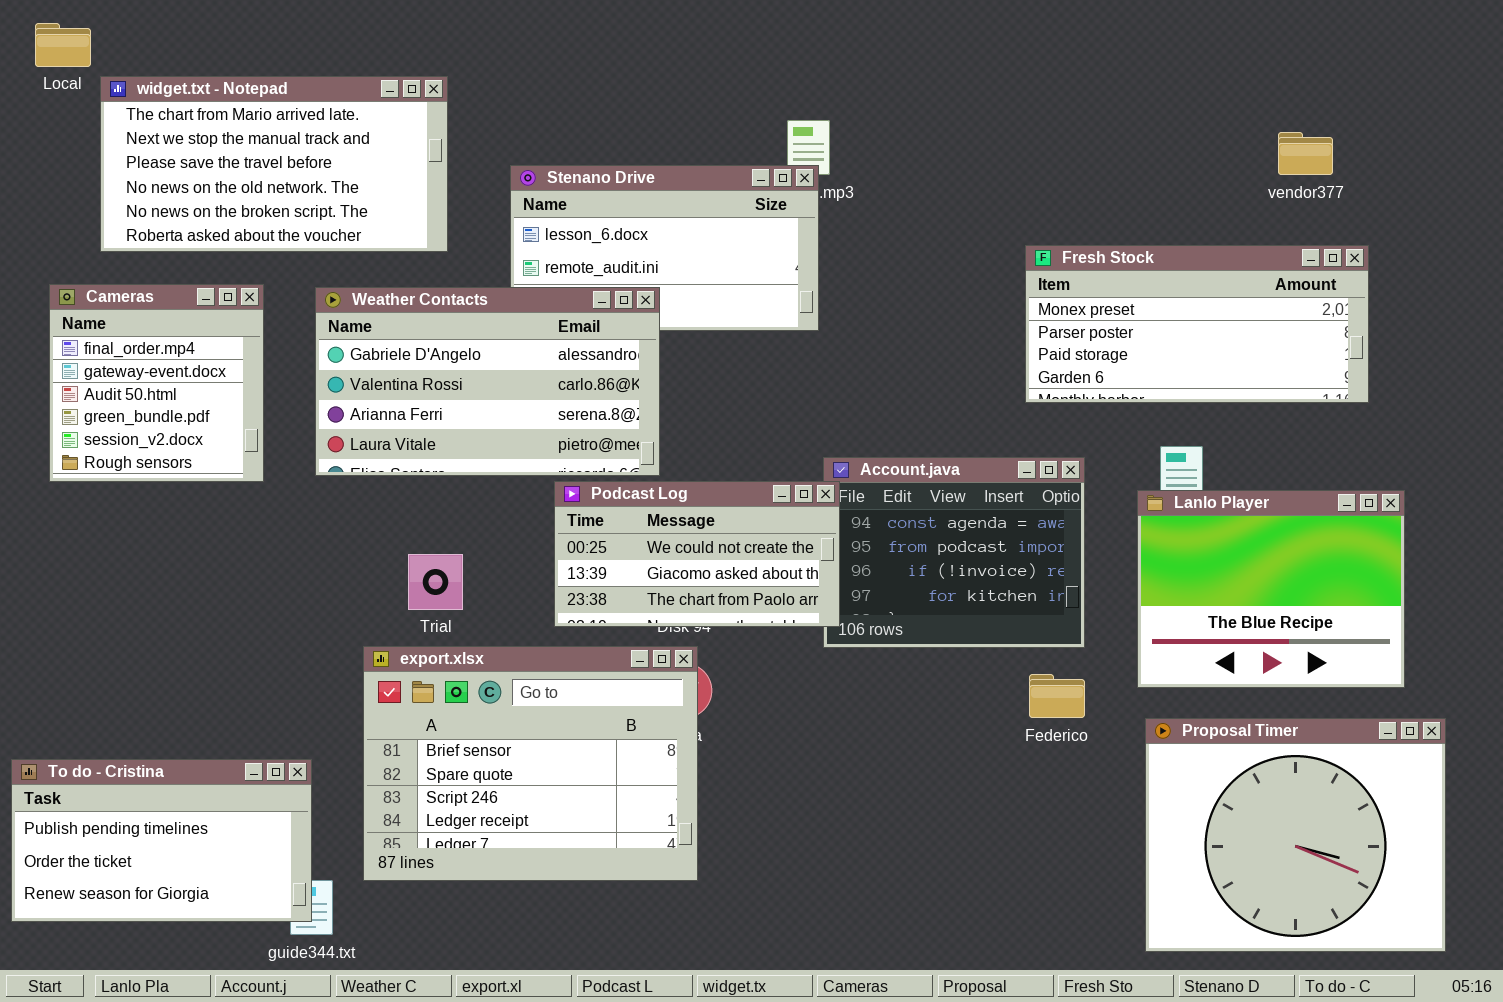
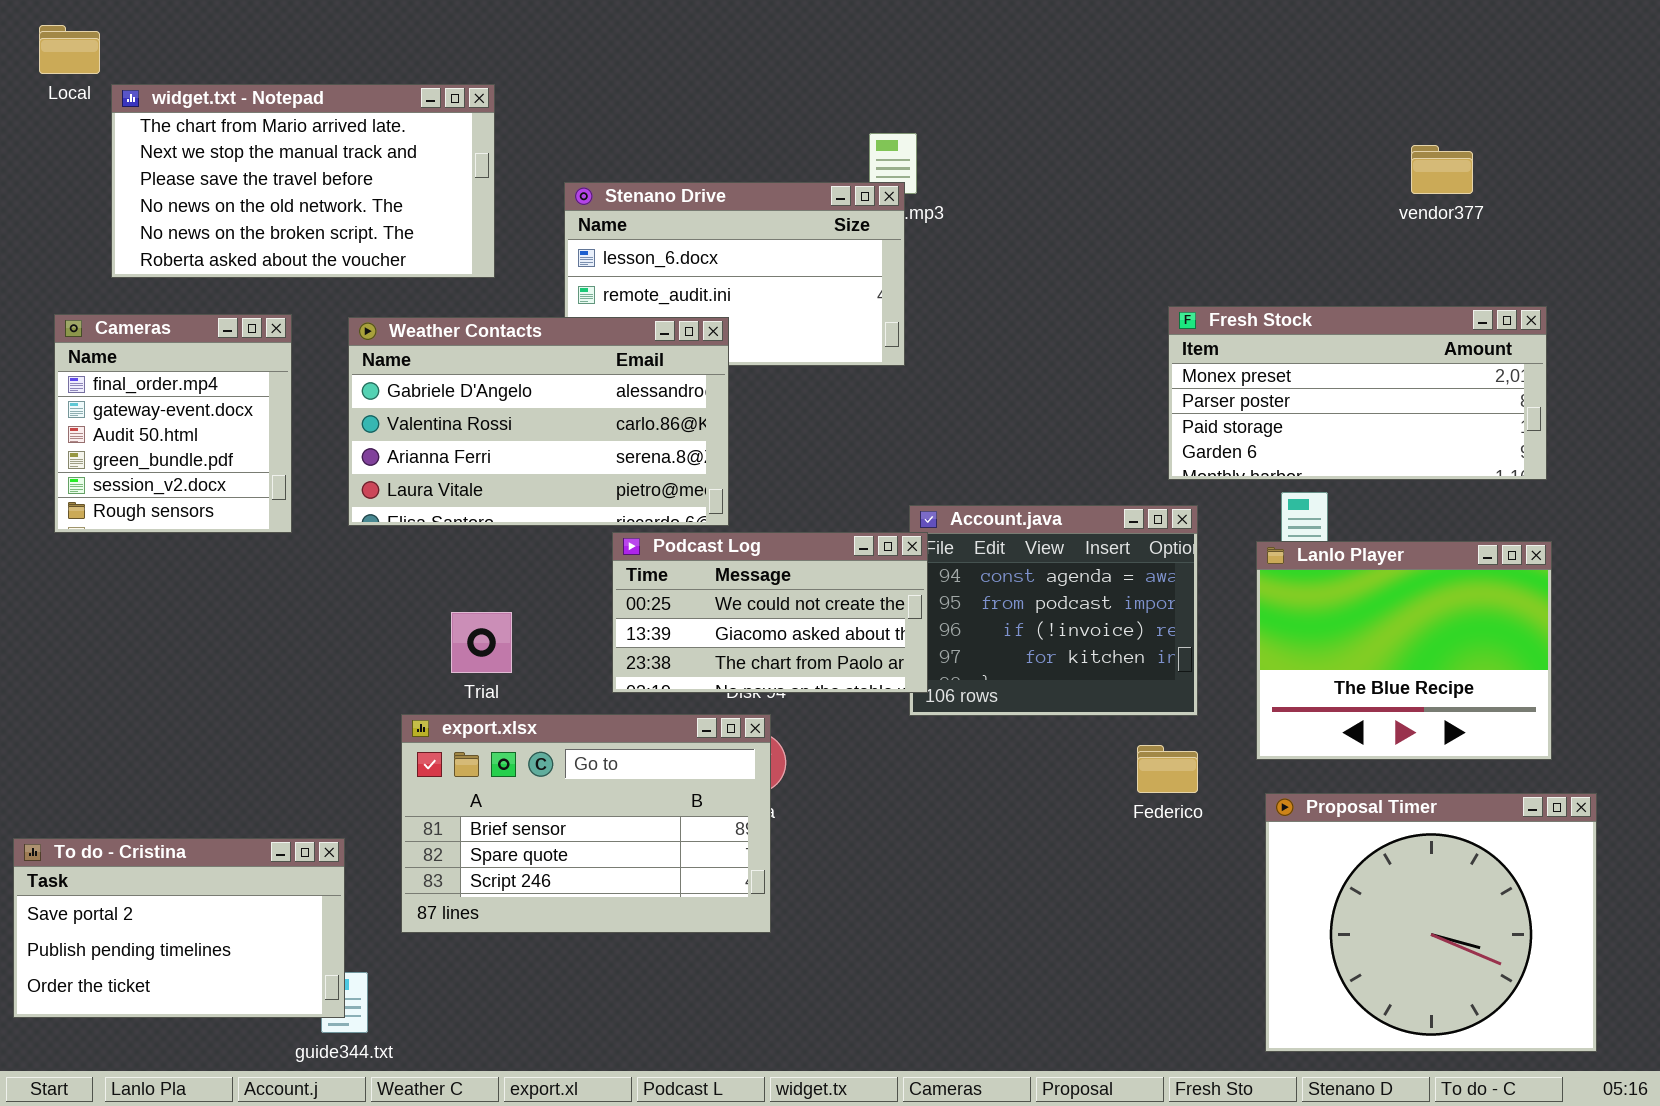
Fresh Stock: [1025,245,1369,403] -> [1168,306,1547,480], moved
export.xlsx: [363,646,698,881] -> [401,714,771,933], resized
To do - Cristina: [11,759,312,922] -> [13,838,345,1018], scrolled up 1 row

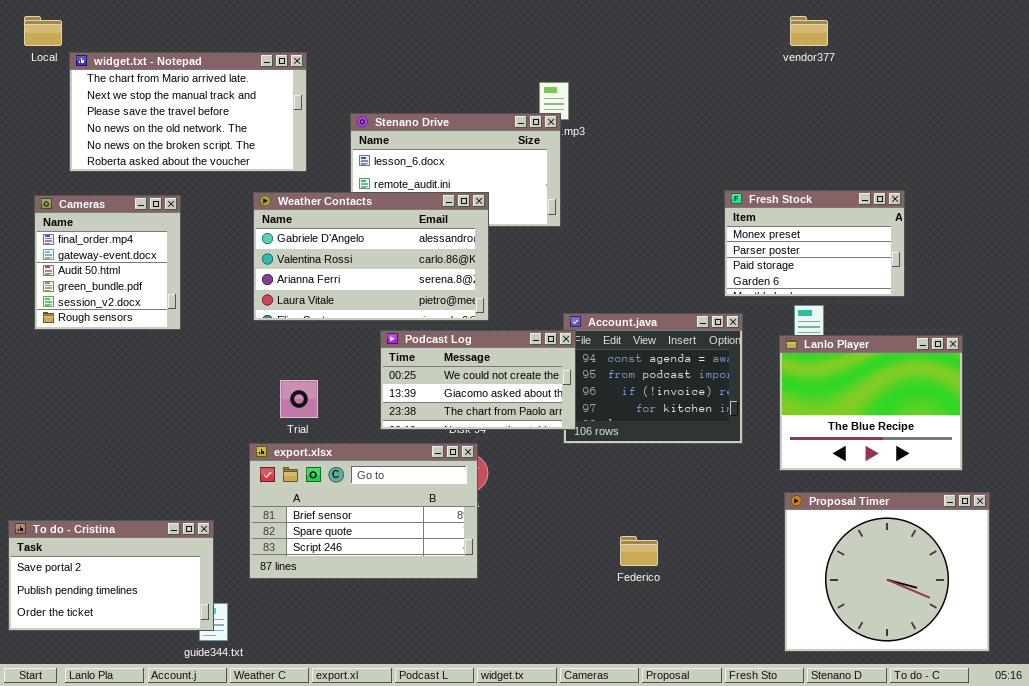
vendor377: [1411,145,1473,194] -> [790,16,828,46], moved
Fresh Stock: [1168,306,1547,480] -> [724,190,905,297], resized
Weather Contacts: [348,317,729,526] -> [253,192,489,321], moved
Federico: [1137,745,1198,793] -> [620,536,658,566], moved

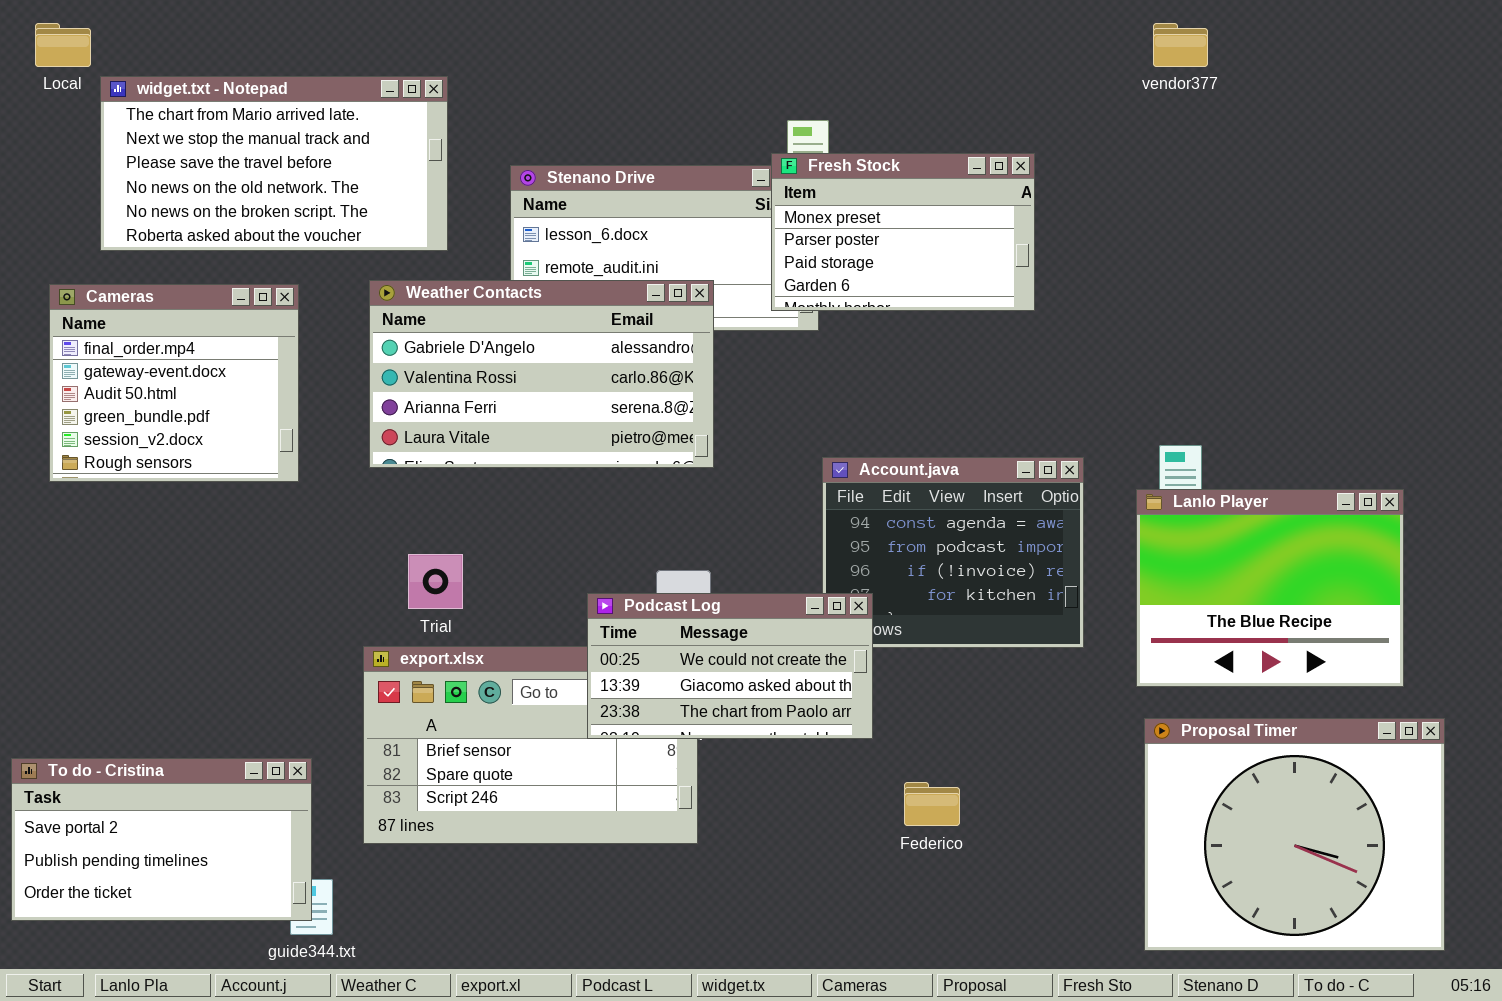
Fresh Stock: [724,190,905,297] -> [771,153,1035,311], moved
Cameras: [34,195,181,330] -> [49,284,299,482], resized
Podcast Log: [380,330,576,430] -> [587,593,873,739], moved

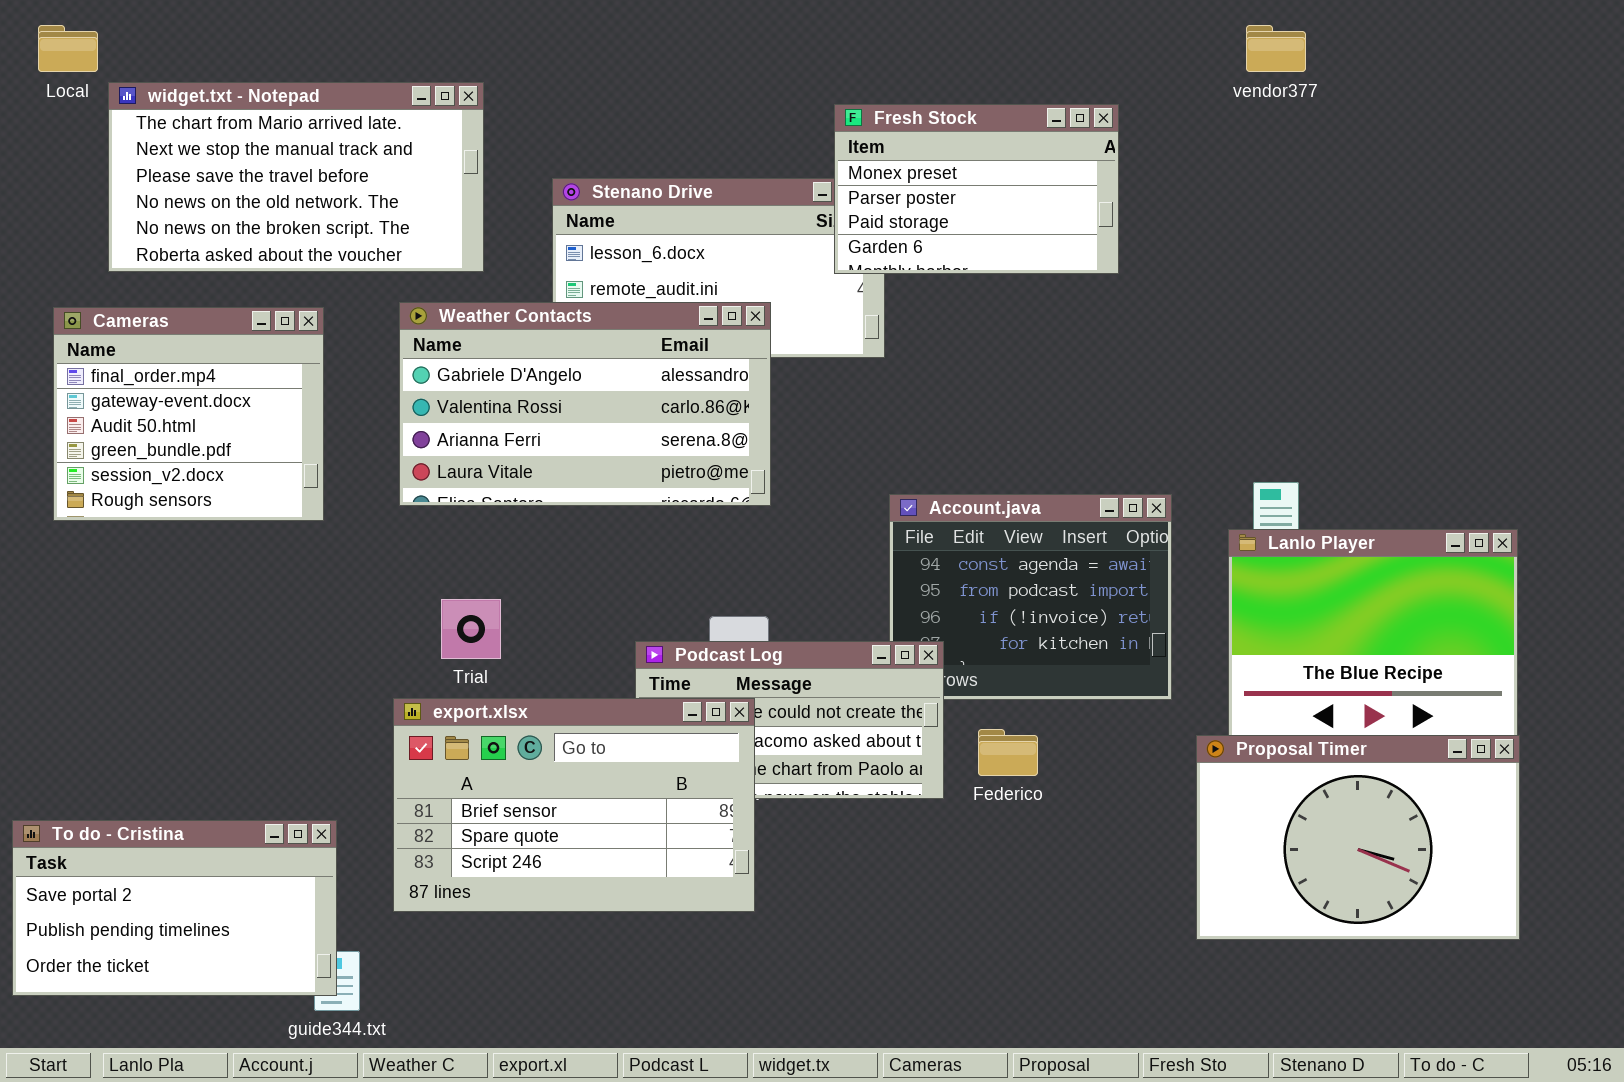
Fresh Stock: [771,153,1035,311] -> [834,104,1119,274], moved
export.xlsx: [363,646,698,844] -> [393,698,755,912], raised
Proposal Timer: [1144,718,1445,951] -> [1196,735,1520,940], moved, resized
Federico: [904,782,960,826] -> [978,729,1038,776], moved

